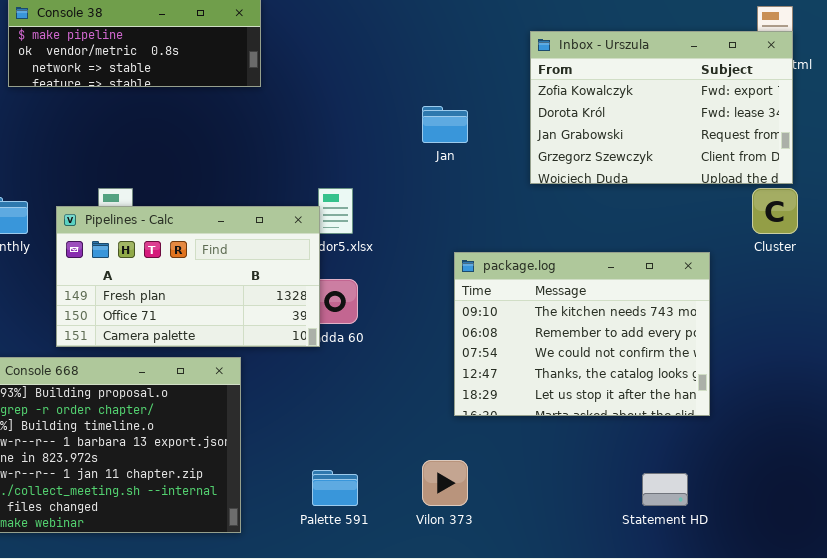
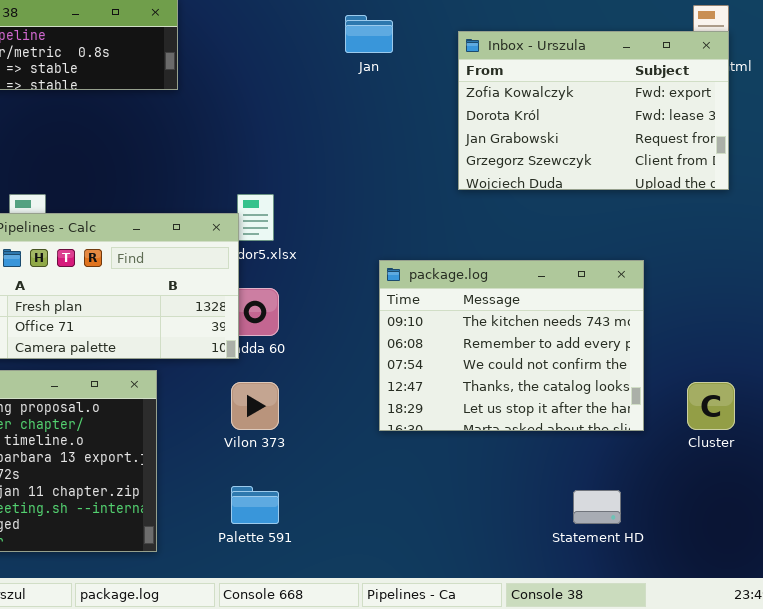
Jan: [422,106,468,143] -> [345,15,393,53], moved
Cluster: [752,188,798,234] -> [687,382,735,430], moved
Vilon 373: [422,460,468,506] -> [231,382,279,430], moved

